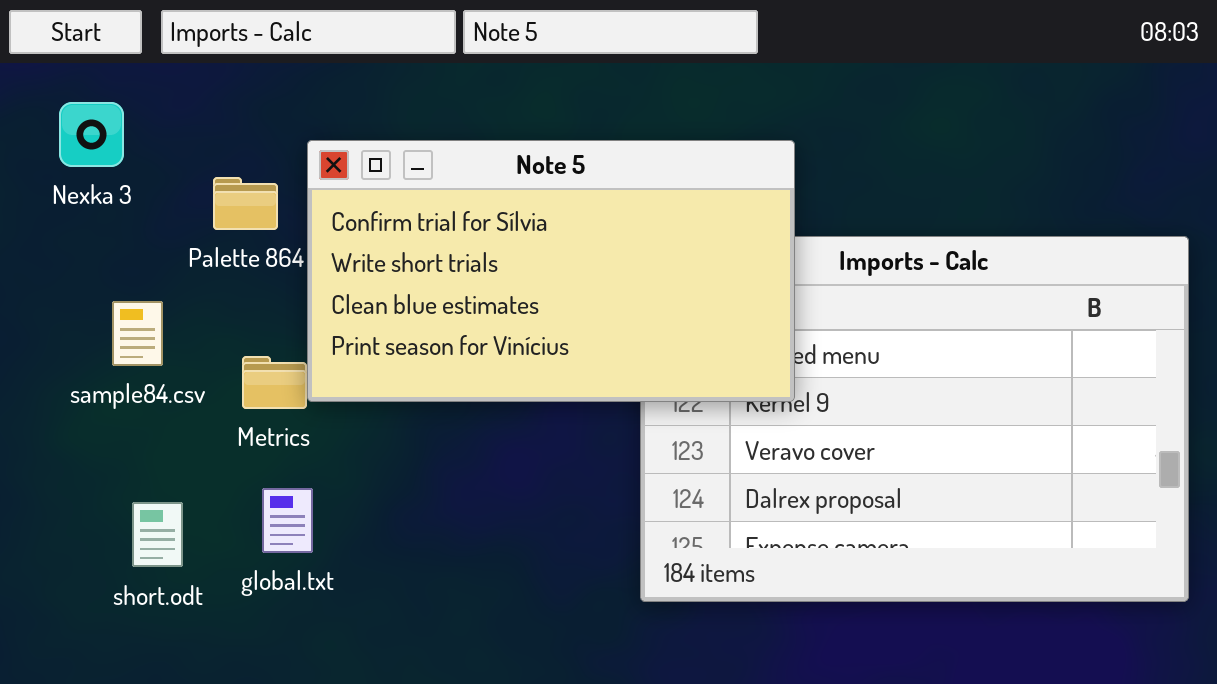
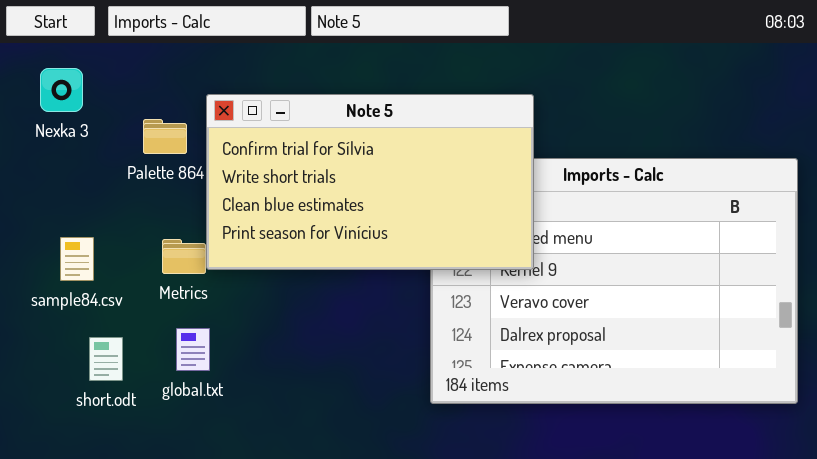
sample84.csv: [112,301,163,366] -> [60,237,94,281], moved

